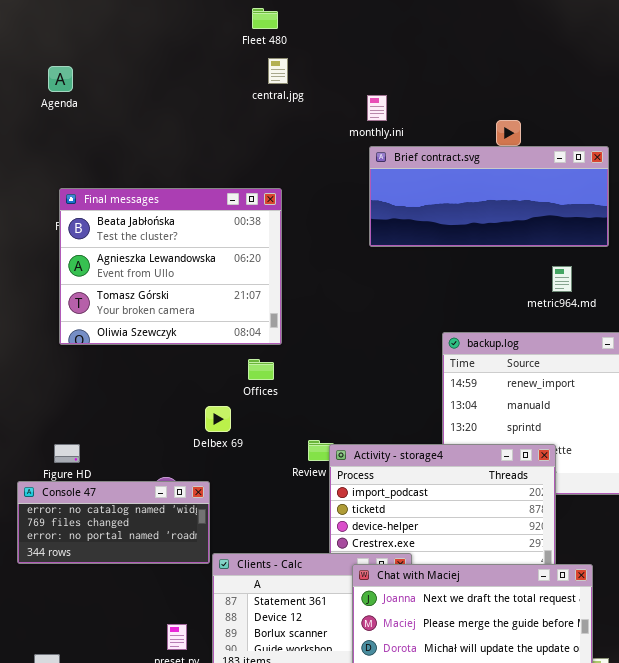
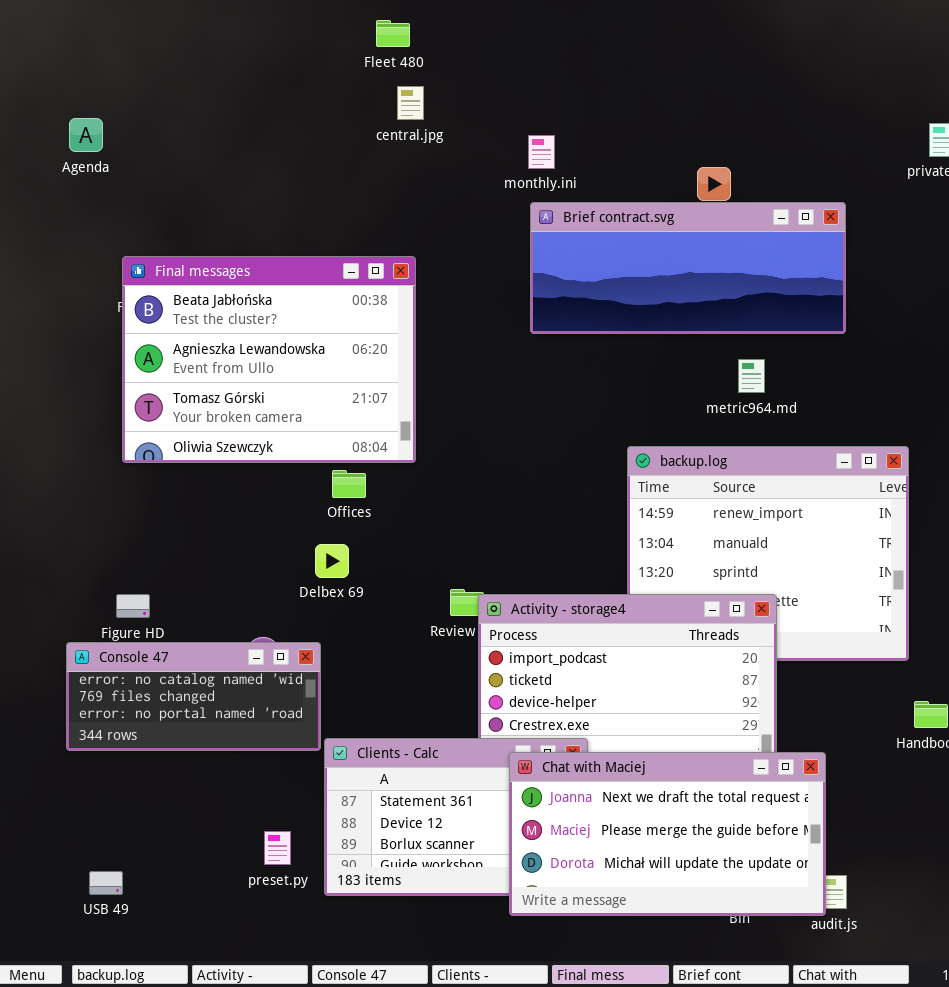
Agenda: [48,66,73,92] -> [69,118,103,152], moved
metric964.md: [552,266,572,292] -> [738,359,765,393], moved
Offices: [248,359,274,380] -> [332,470,366,498], moved

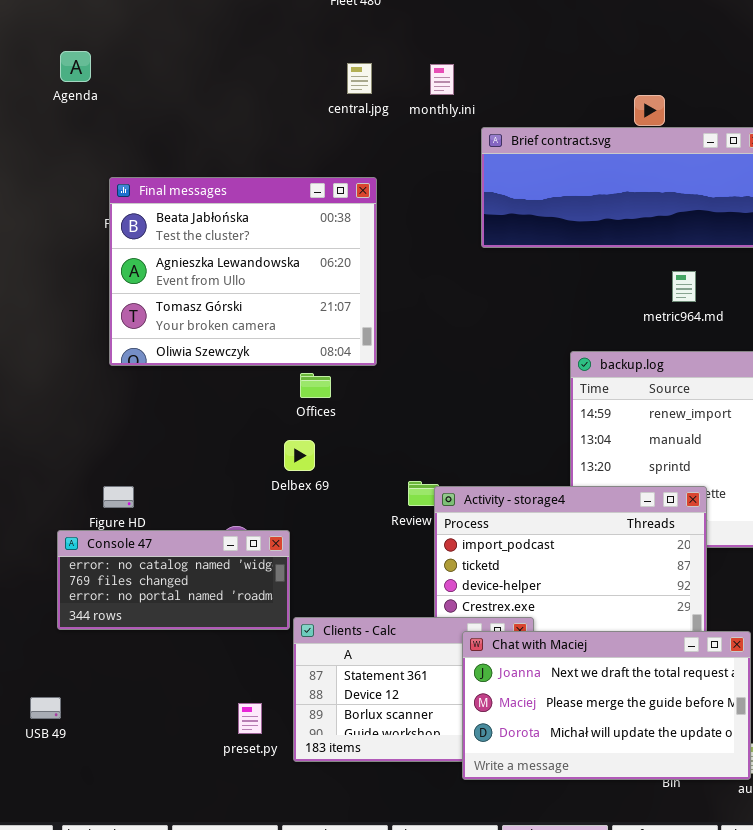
central.jpg: [397,86,424,120] -> [347,63,372,94], moved
monthly.ini: [528,135,555,169] -> [430,64,454,95], moved
USB 49: [89,871,123,895] -> [30,697,61,719], moved

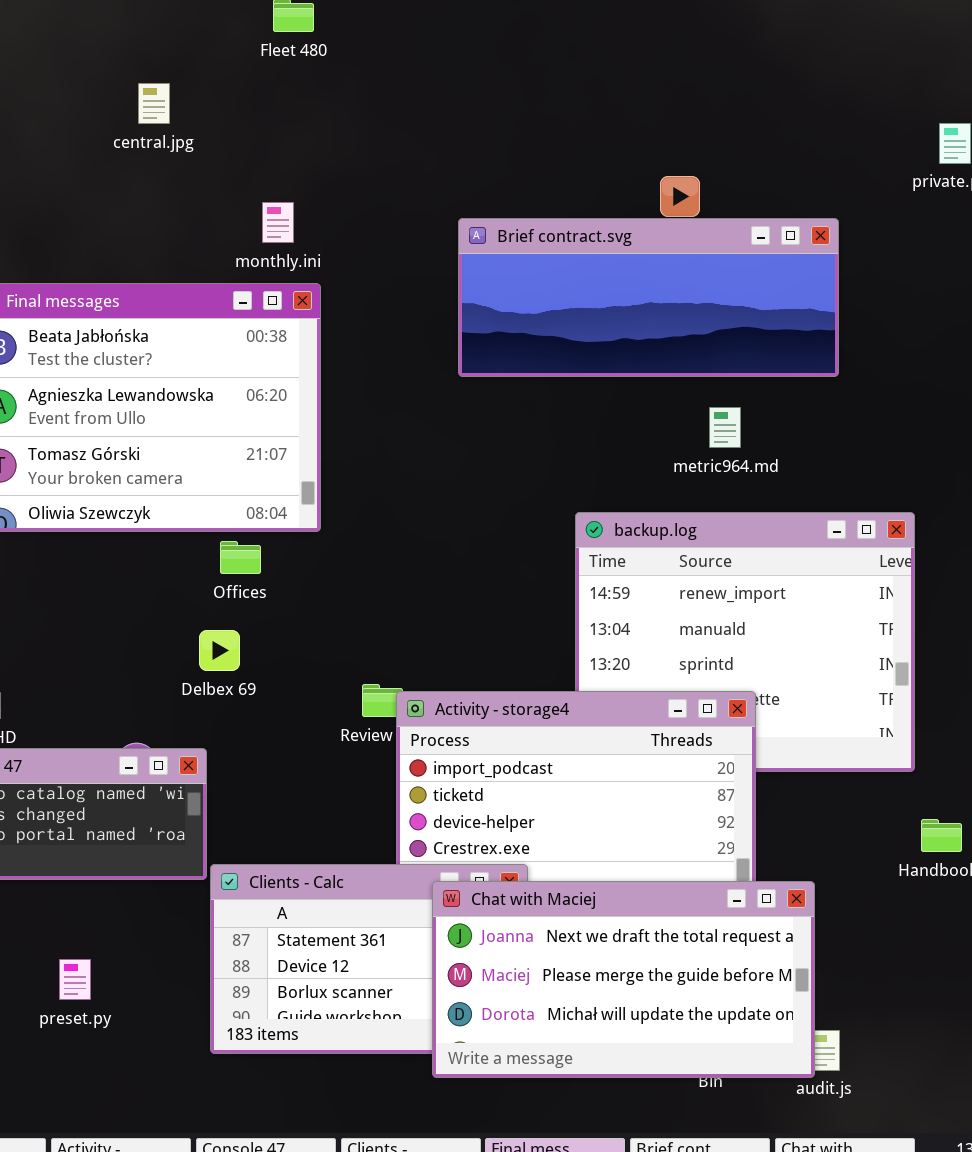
central.jpg: [347,63,372,94] -> [138,83,170,124], moved
monthly.ini: [430,64,454,95] -> [262,202,294,243], moved
preset.py: [238,703,262,734] -> [59,959,91,1000], moved

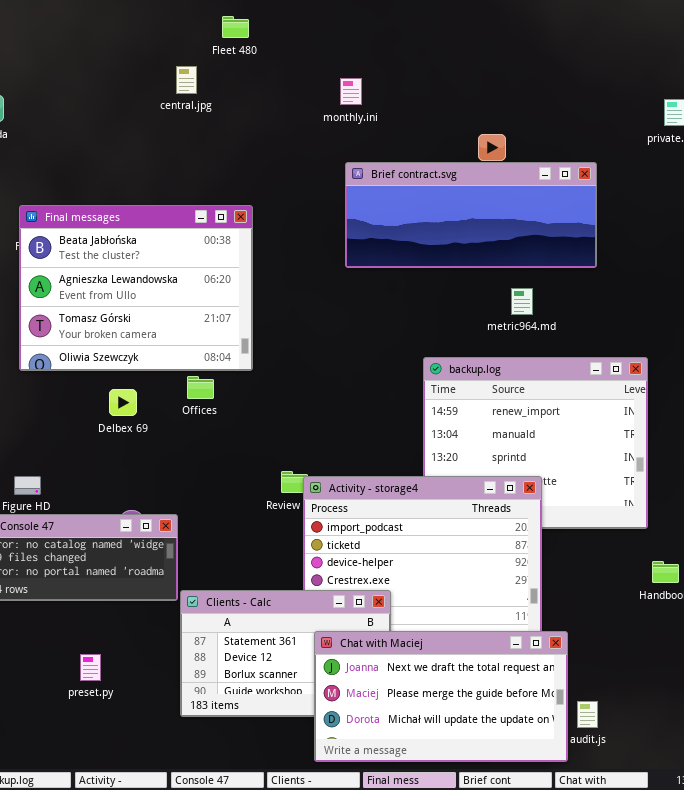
central.jpg: [138,83,170,124] -> [176,66,197,94], moved
monthly.ini: [262,202,294,243] -> [340,78,362,105], moved
Delbex 69: [199,630,240,671] -> [109,389,137,416], moved
Chat with Maciej: [432,881,815,1078] -> [314,631,568,762], moved

